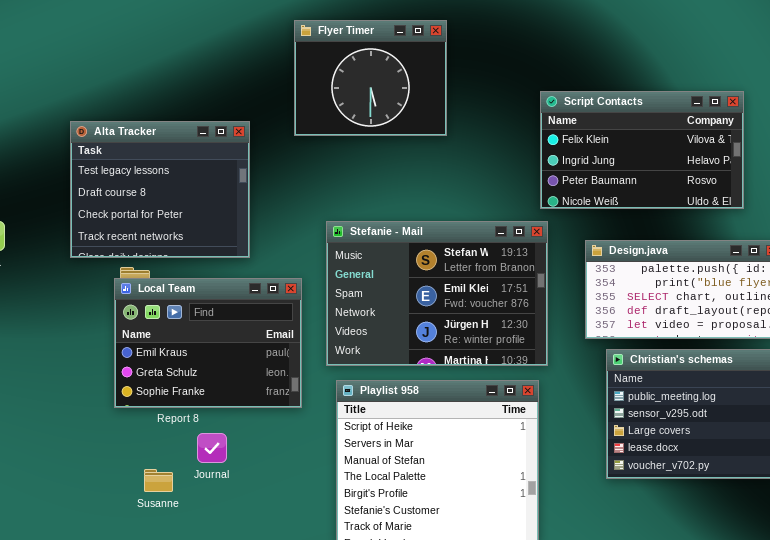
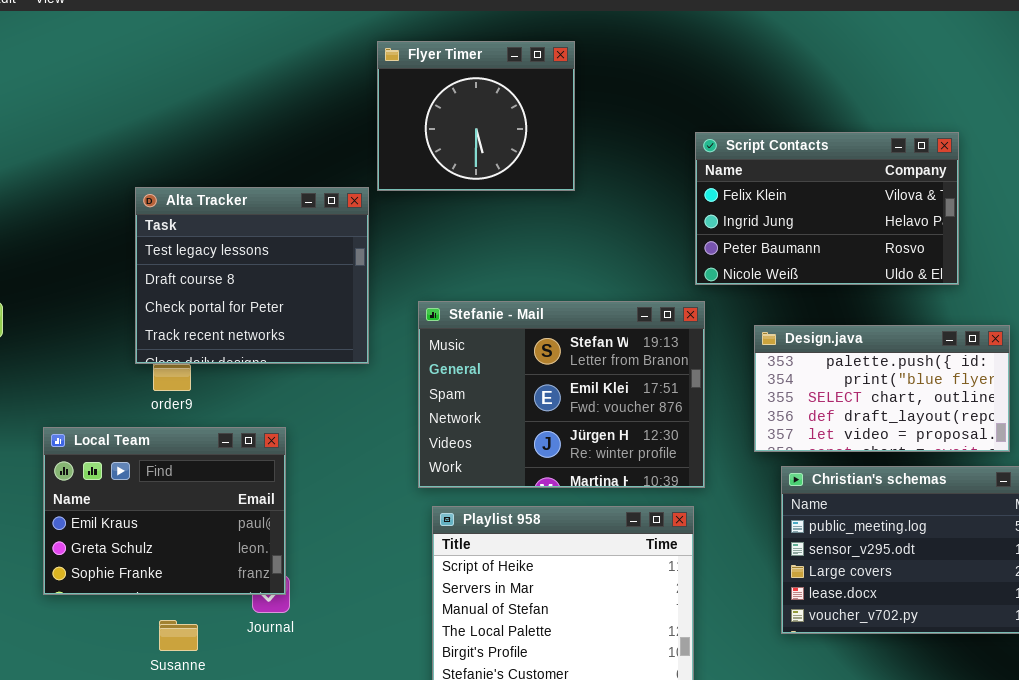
Alta Tracker: [70,121,250,258] -> [135,187,369,364], moved
Local Team: [114,278,302,408] -> [43,427,286,595], moved
Susanne: [144,469,173,492] -> [159,620,198,651], moved

